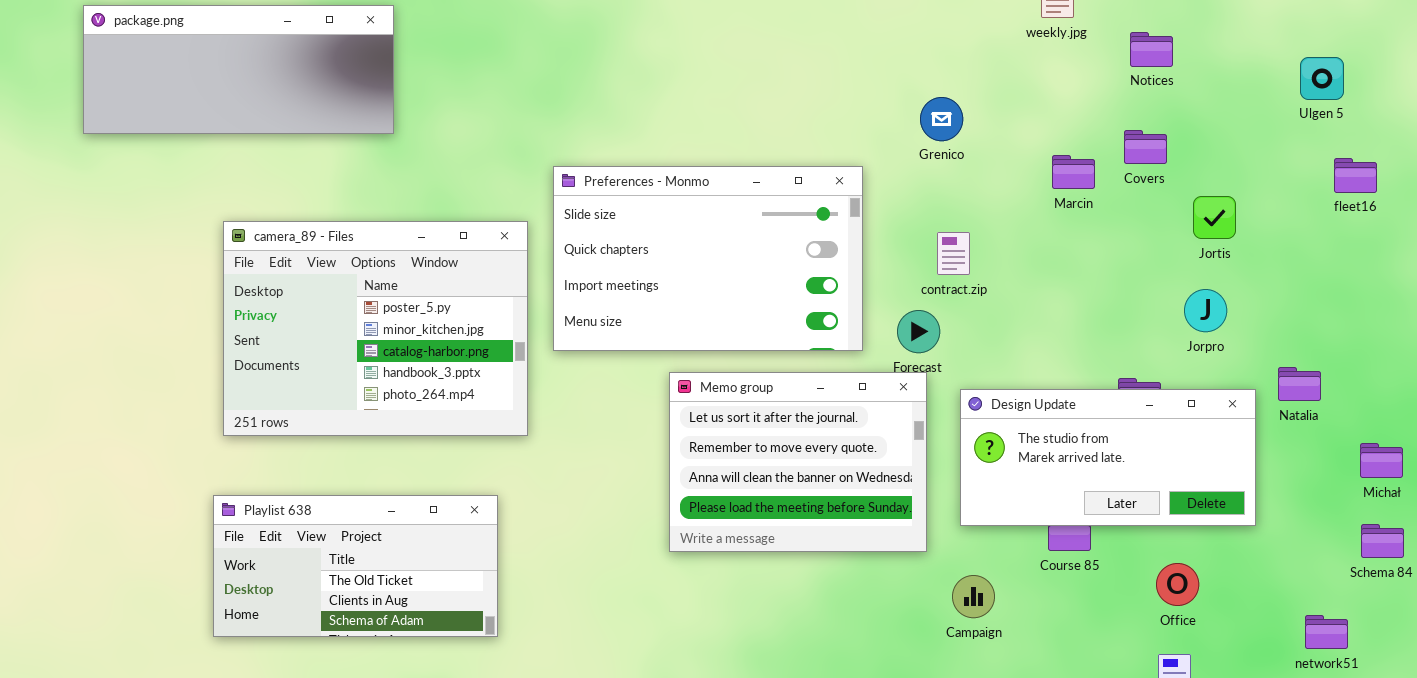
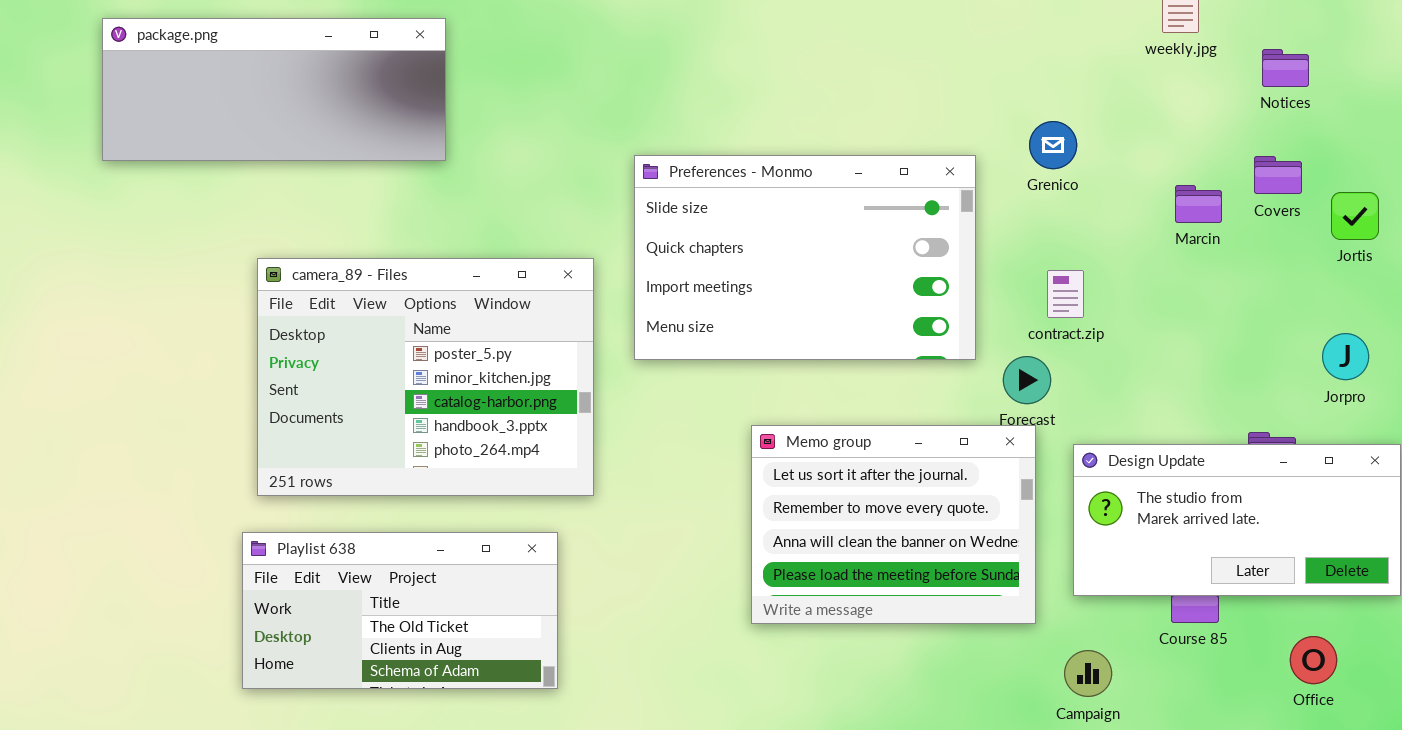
Preferences - Monmo: [553,166,863,351] -> [634,155,976,360], moved
Jortis: [1193,196,1236,239] -> [1331,192,1379,240], moved
Playlist 638: [213,495,498,637] -> [242,532,558,689], moved

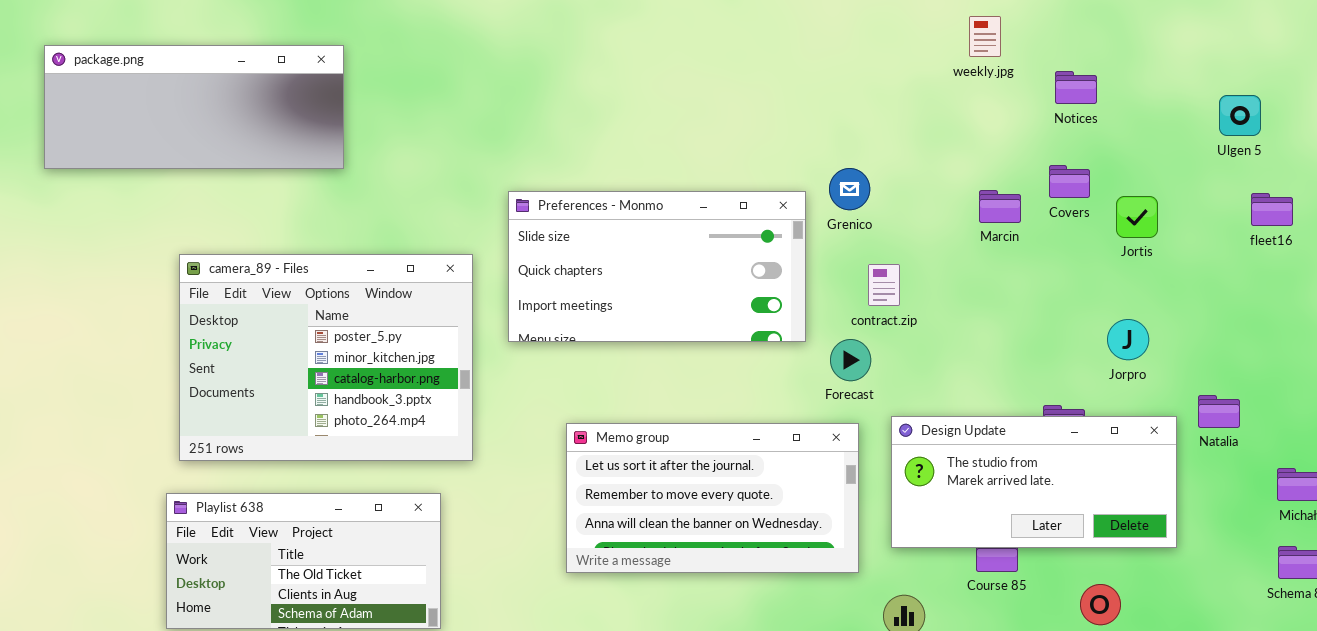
Grenico: [1029,121,1077,169] -> [829,168,870,210], moved
Preferences - Monmo: [634,155,976,360] -> [508,191,806,342], resized
Memo group: [751,425,1036,624] -> [566,423,859,573], resized

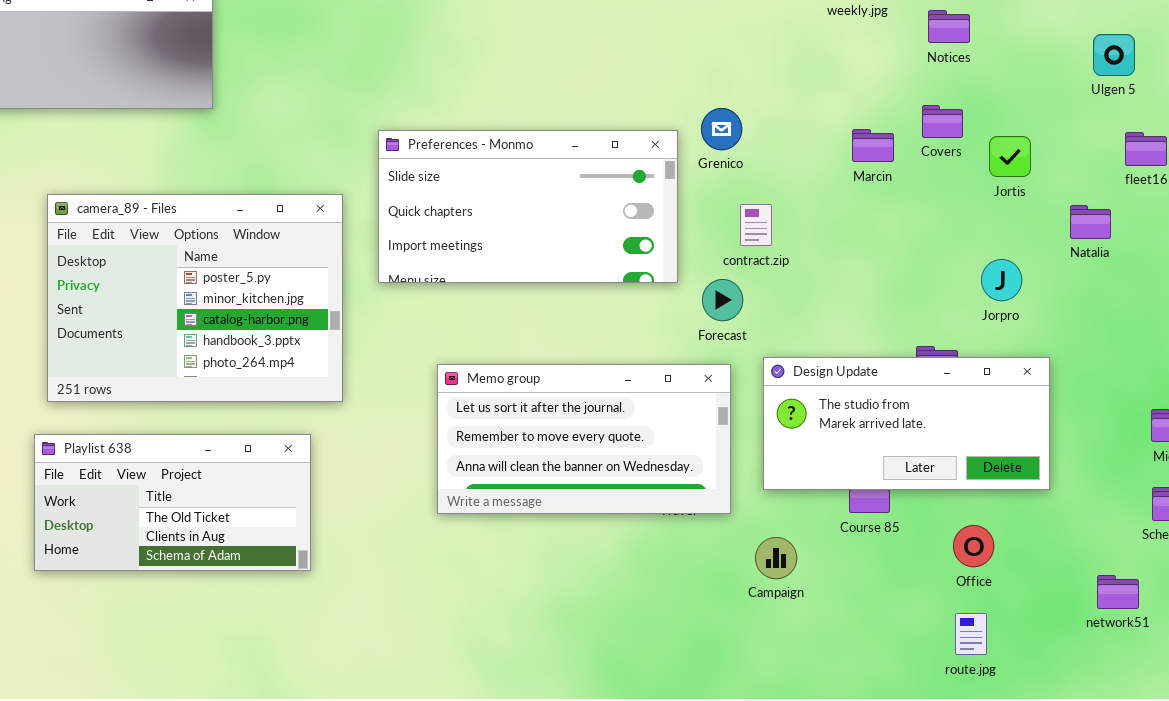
Natalia: [1198,395,1240,428] -> [1070,205,1111,239], moved

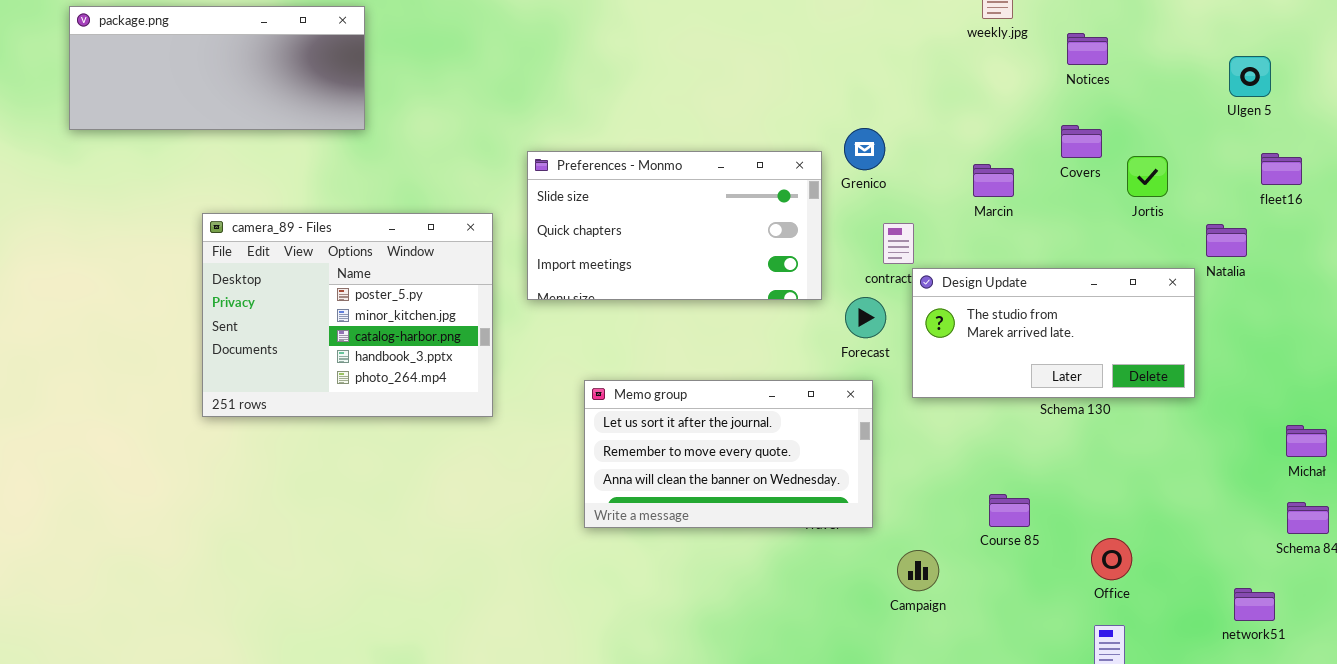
Marcin: [852,129,894,162] -> [973,164,1014,197], moved
Design Update: [763,357,1050,490] -> [912,268,1195,398], moved
Playlist 638: [34,434,311,571] -> none, closed

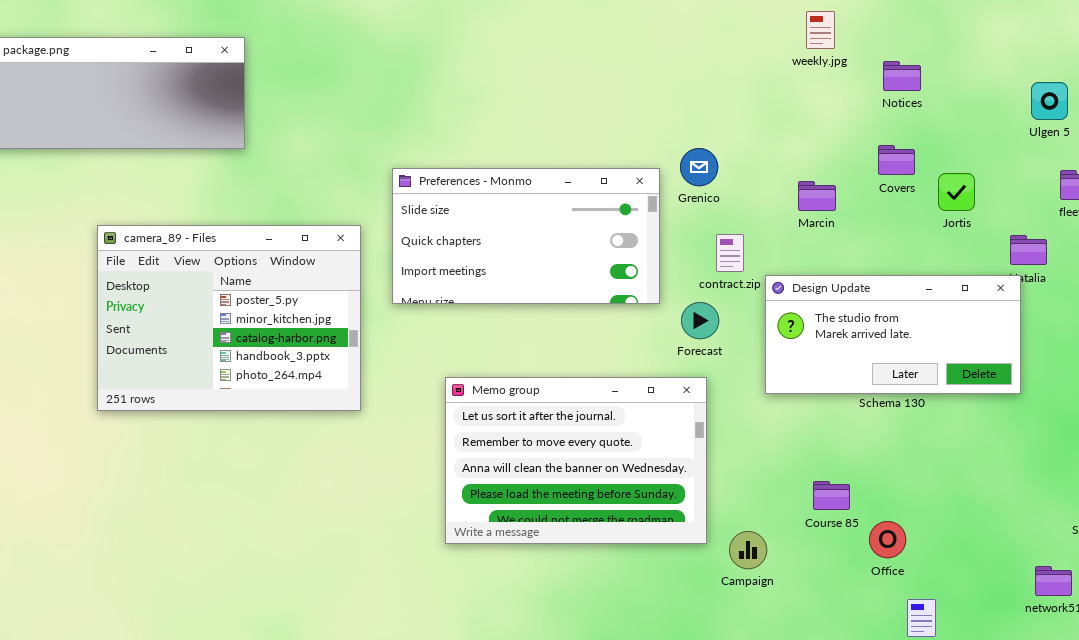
Design Update: [912,268,1195,398] -> [765,275,1021,394], moved
Memo group: [584,380,873,528] -> [445,377,707,544], resized
Office: [1091,538,1132,580] -> [869,521,906,558], moved

